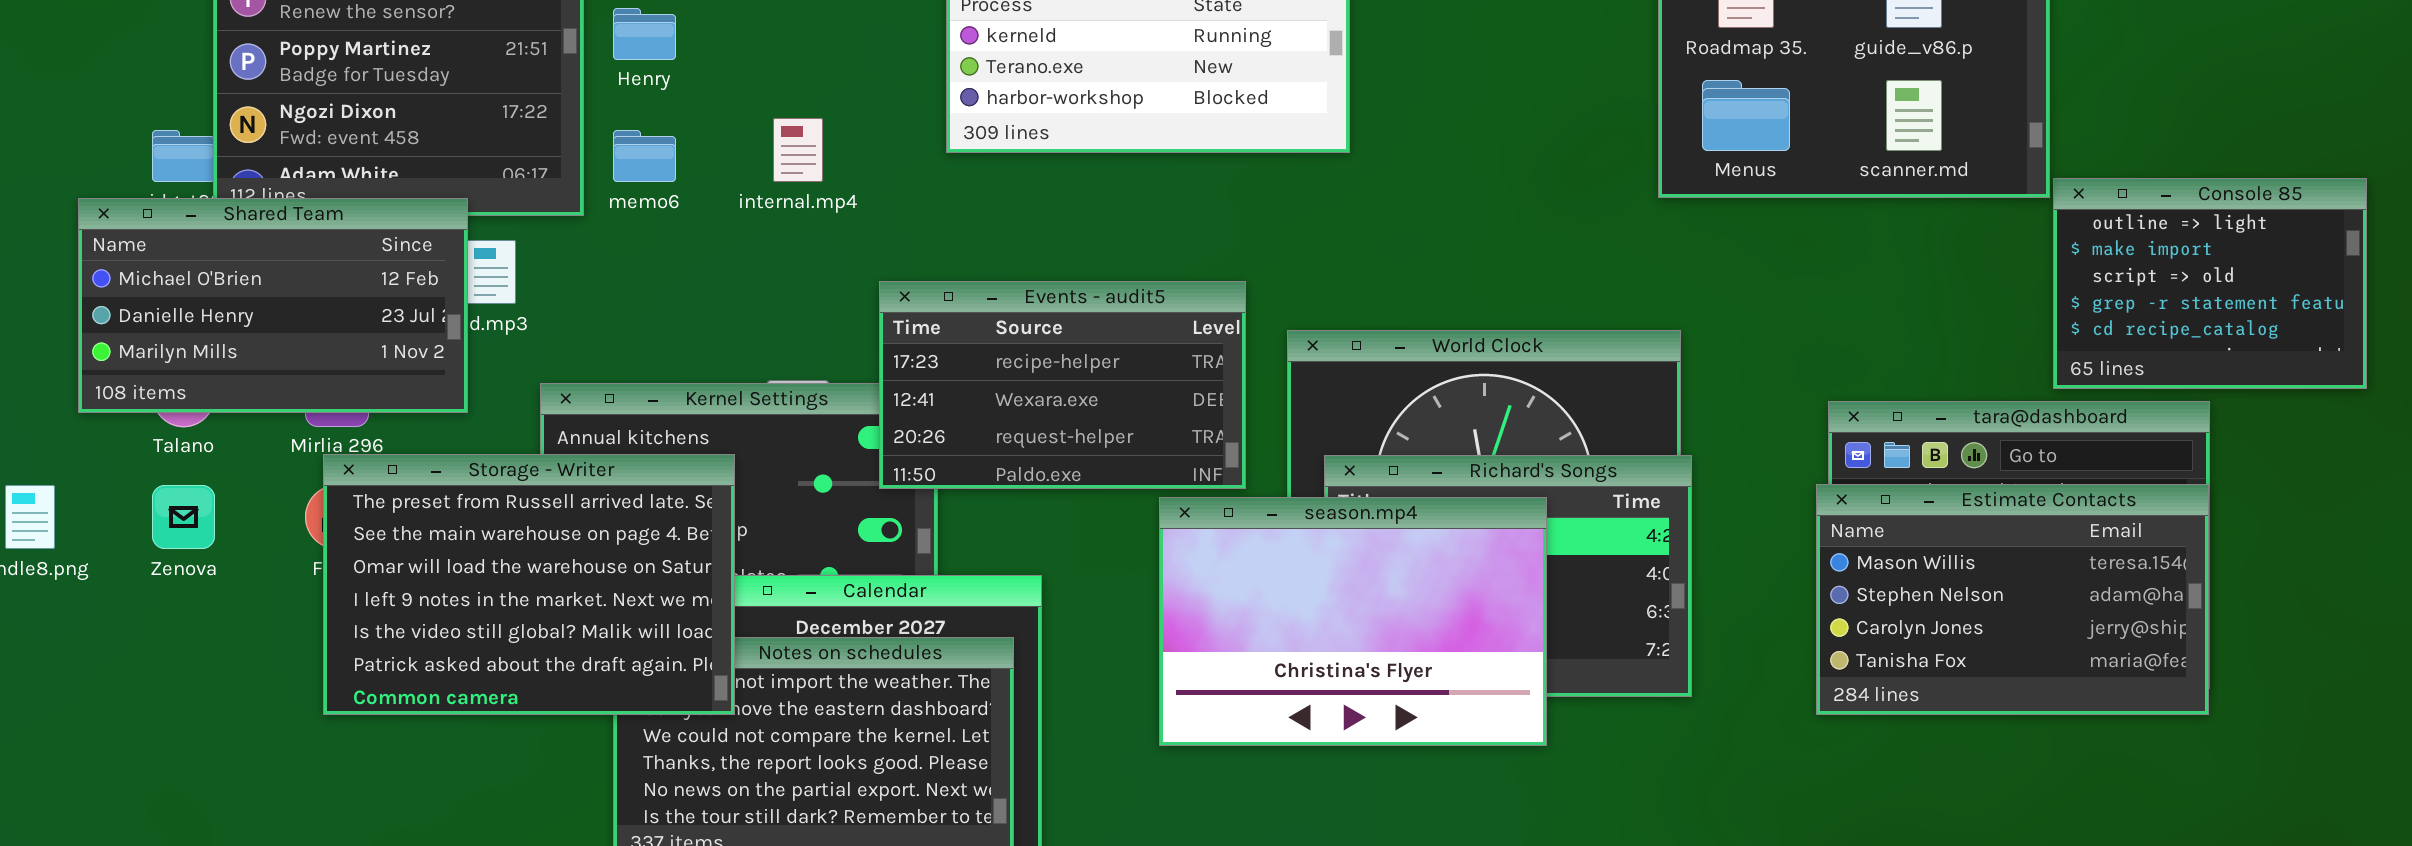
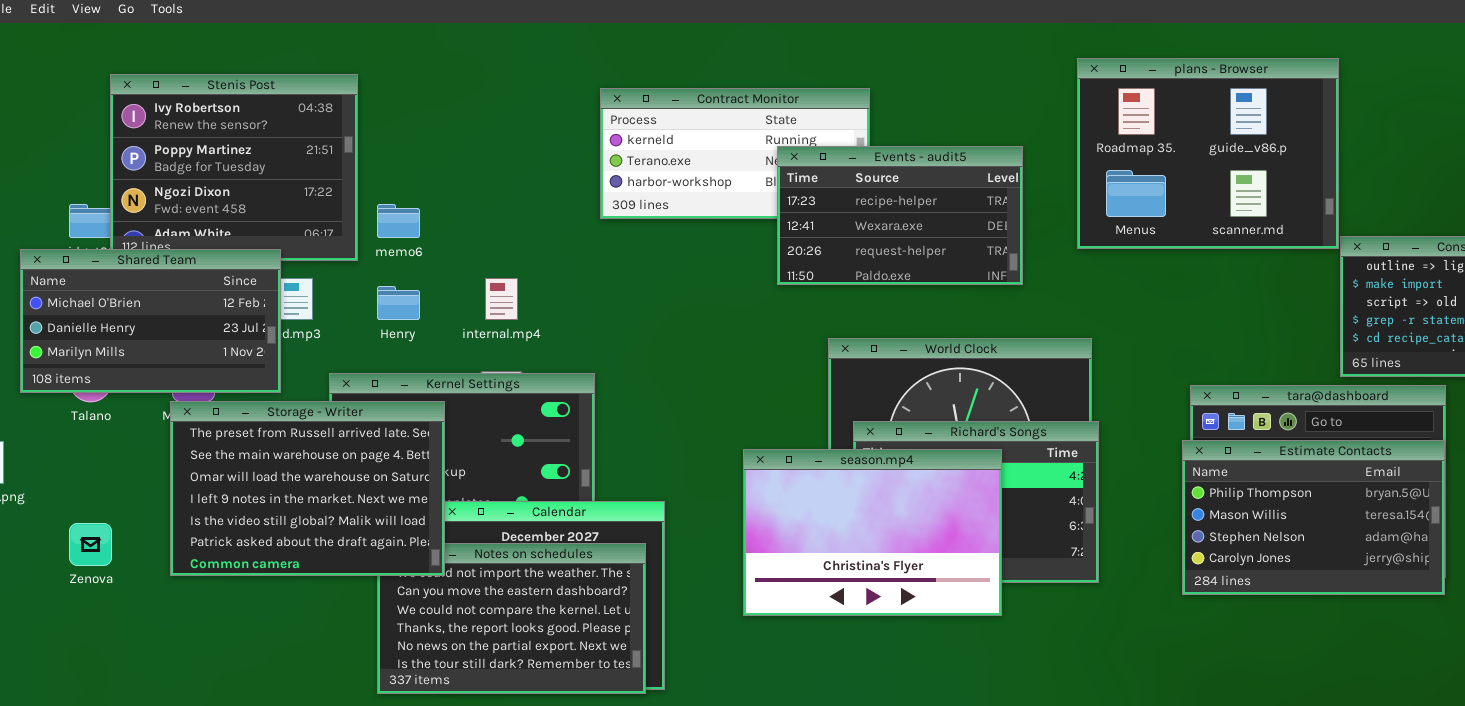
Henry: [613,8,676,60] -> [377,286,420,320], moved
internal.mp4: [773,118,823,182] -> [485,278,518,320], moved
Events - audit5: [879,281,1246,489] -> [777,146,1023,285], moved
Storage - Writer: [323,454,735,715] -> [170,401,445,576], moved
Estimate Contacts: [1816,484,2209,715] -> [1182,440,1445,595], scrolled up 1 row
Zenova: [152,485,215,549] -> [69,523,112,566], moved

